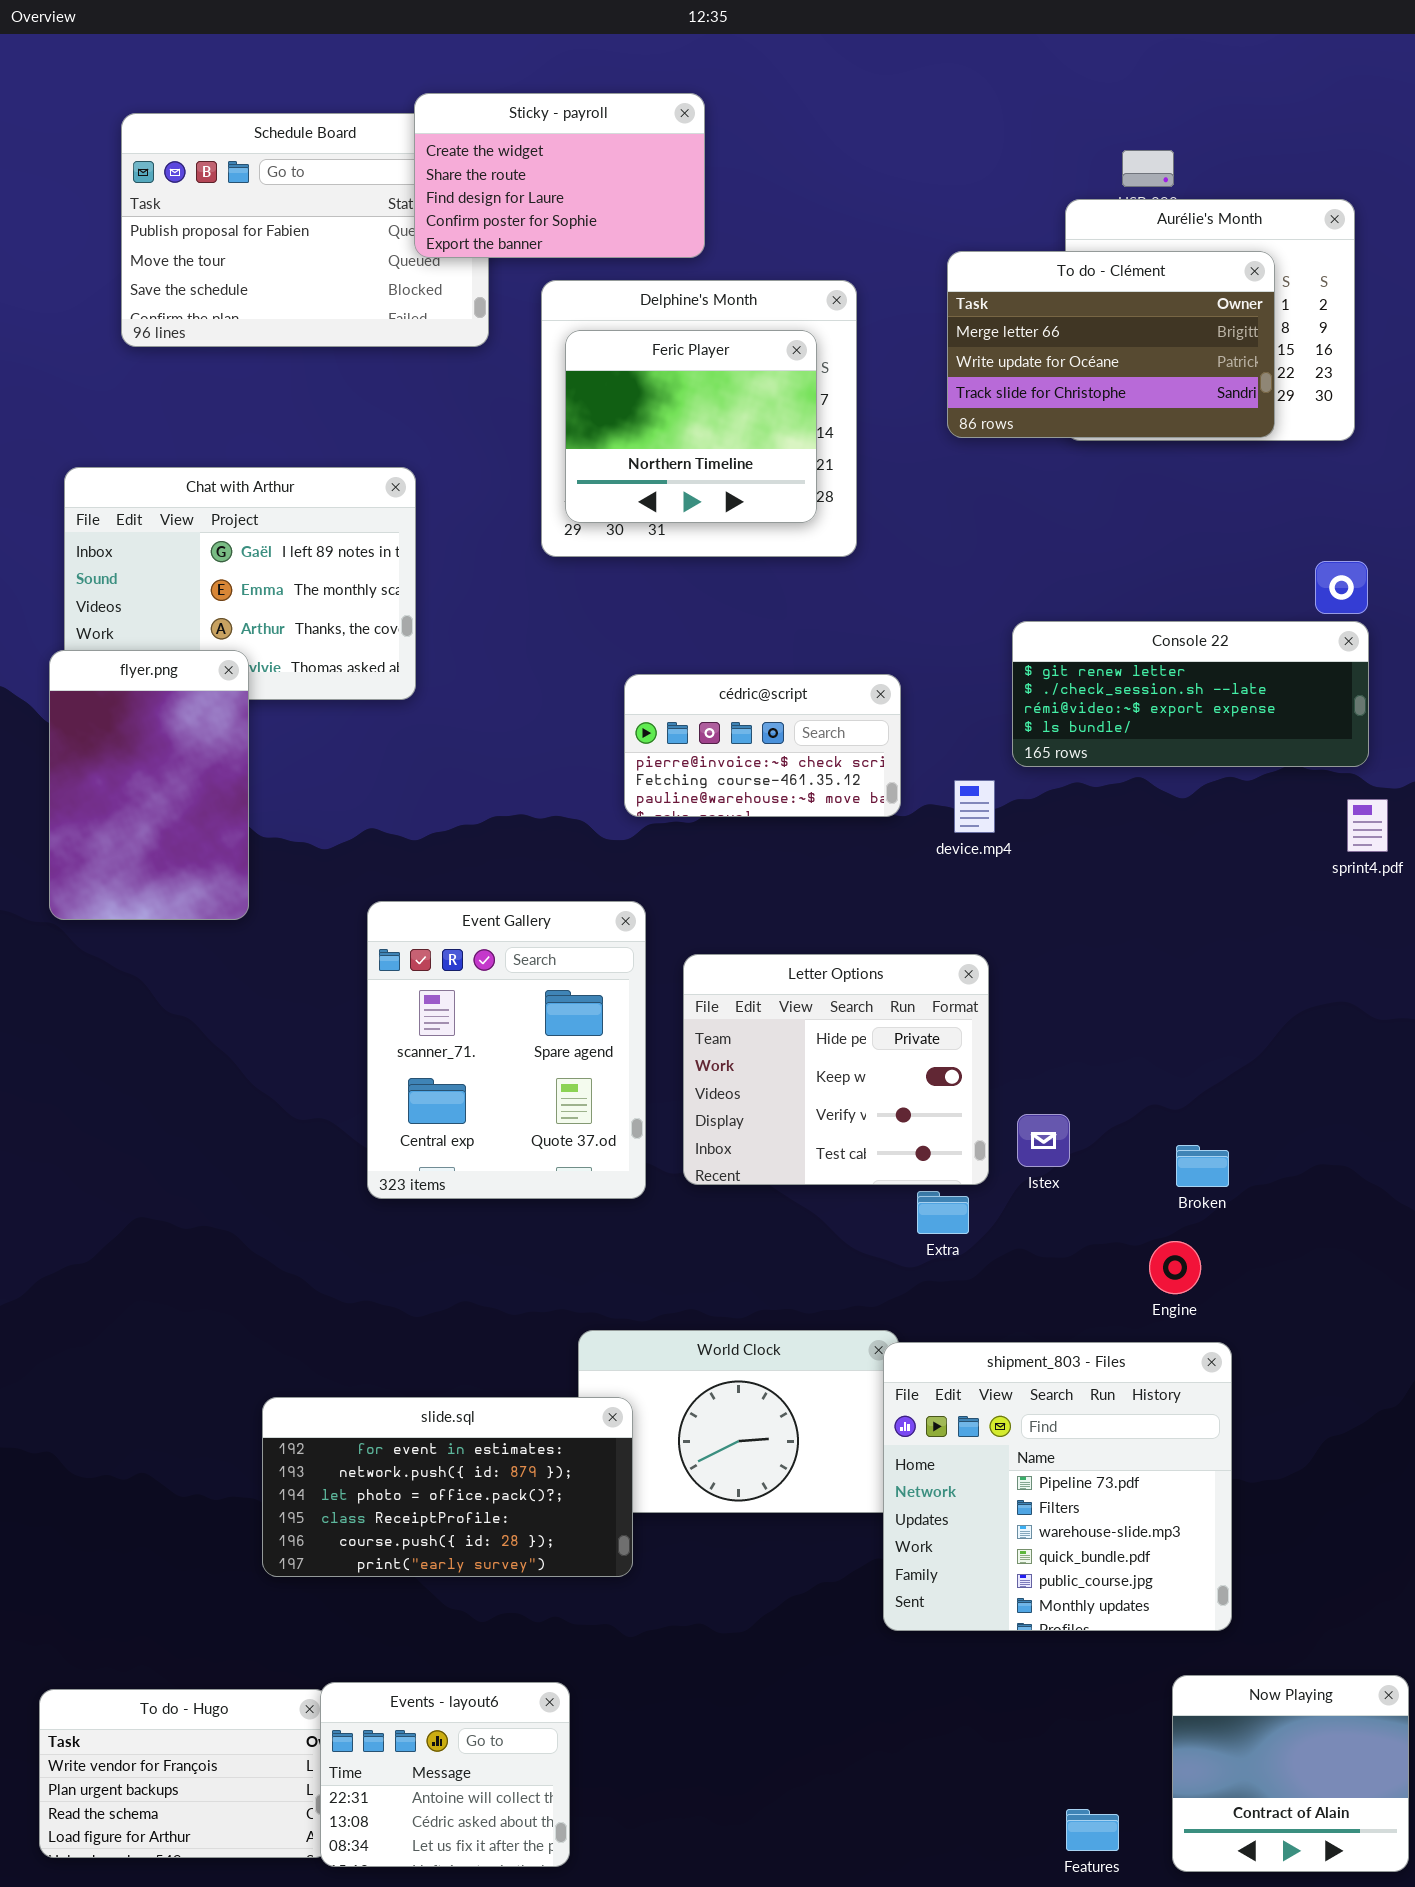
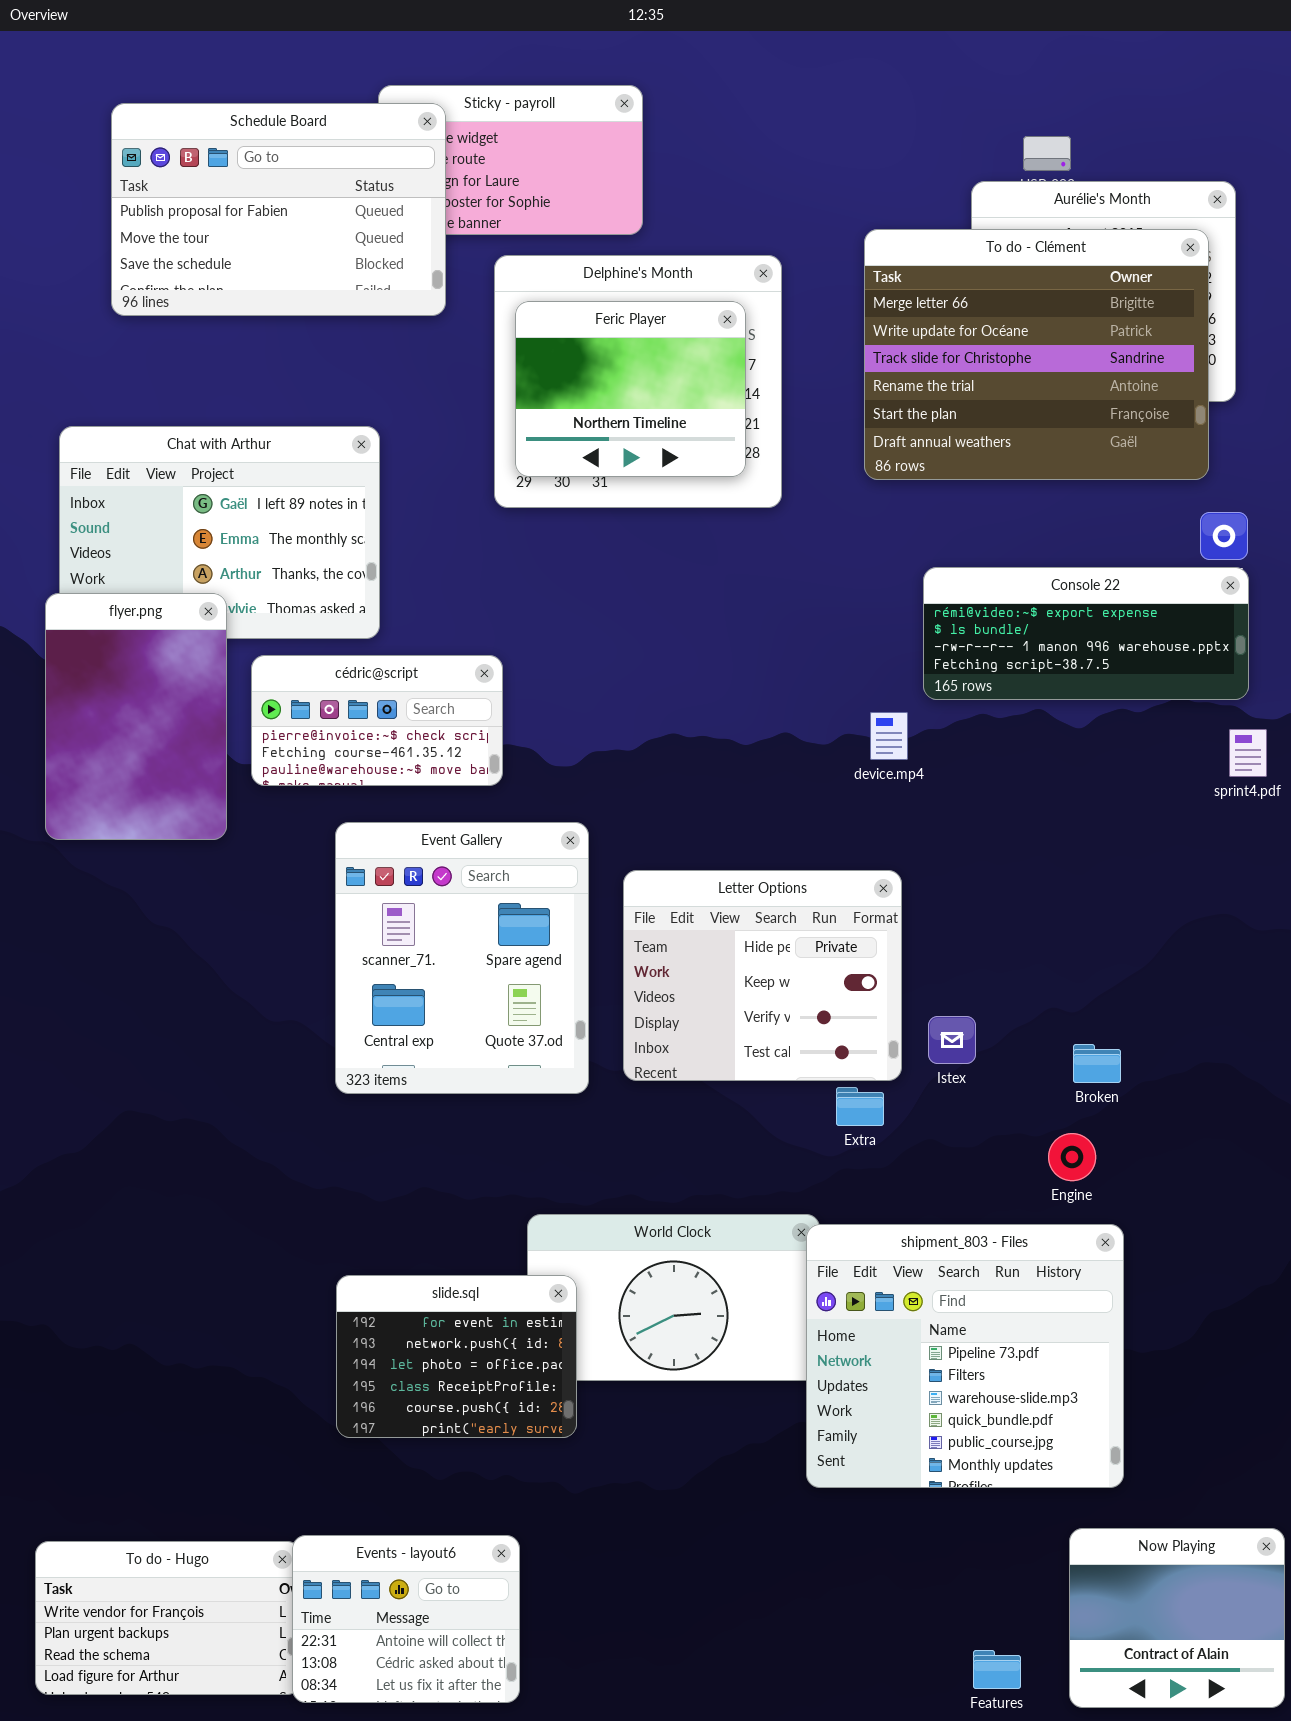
Schedule Board: [121,113,489,347] -> [111,103,446,316], raised
To do - Clément: [947,251,1275,438] -> [864,229,1209,480], resized
Console 22: [1012,621,1369,767] -> [923,567,1249,700], scrolled down 2 rows
cédric@script: [624,674,901,817] -> [251,655,503,786], moved
slide.sql: [262,1397,633,1577] -> [336,1275,577,1438], resized

